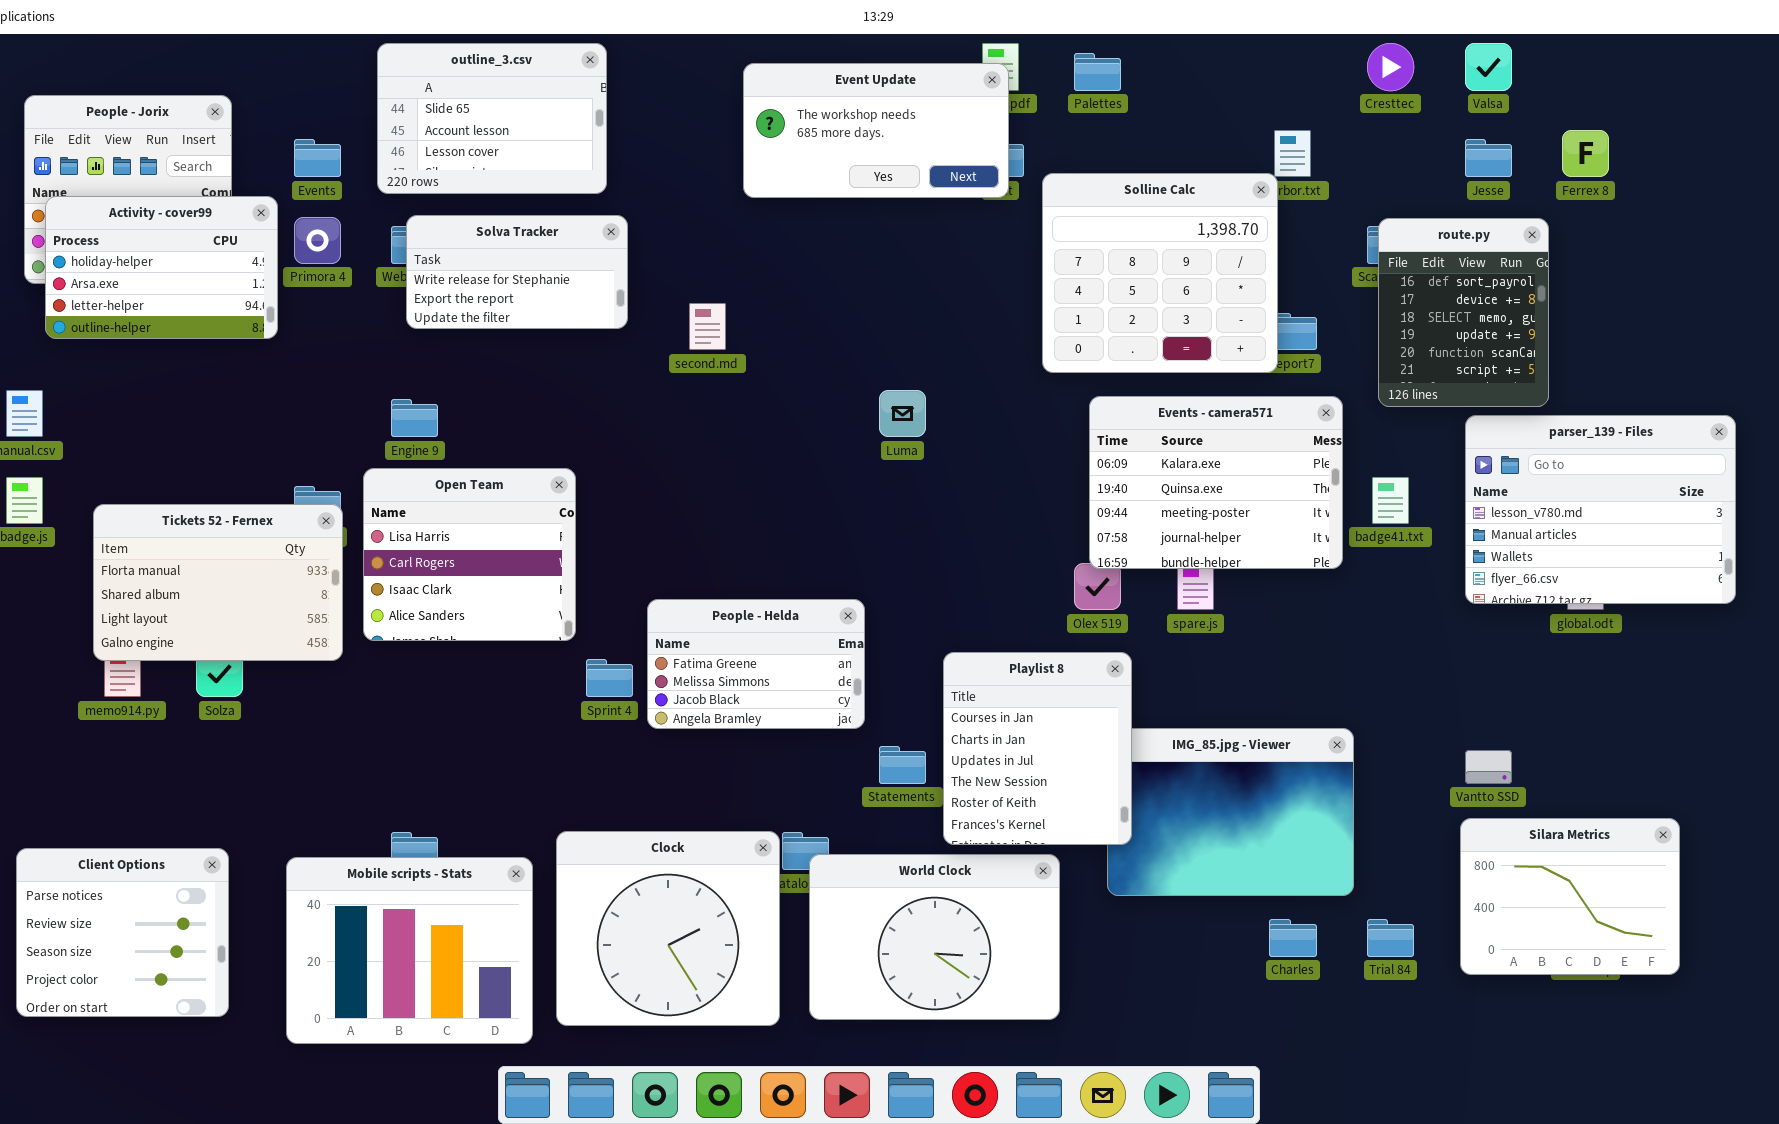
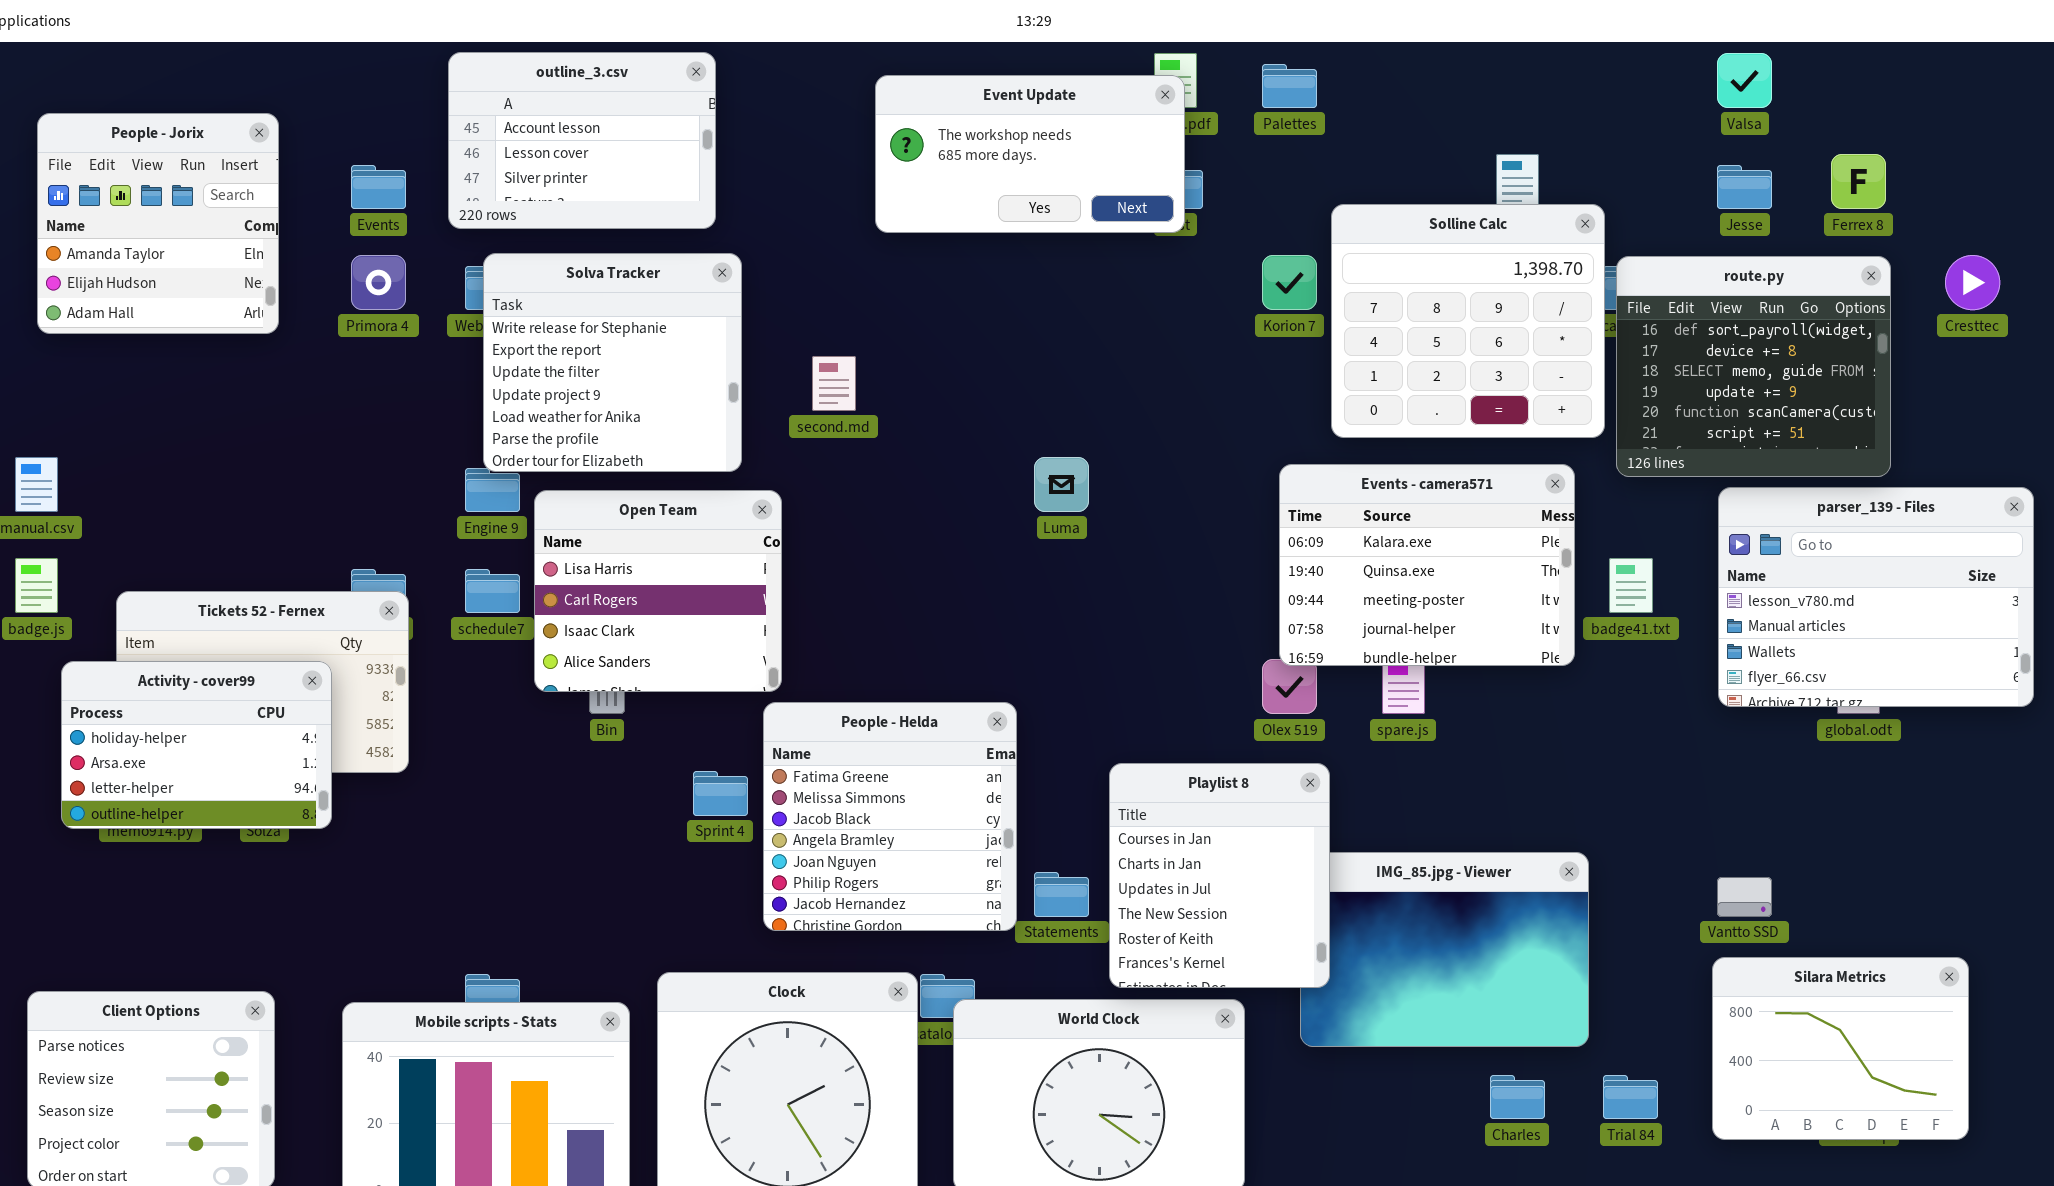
outline_3.csv: [377,43,607,194] -> [448,52,716,229], scrolled down 1 row
Cresttec: [1367,43,1414,91] -> [1945,255,2000,310], moved
Solline Calc: [1042,173,1278,373] -> [1331,204,1605,438], moved
Activity - cover99: [45,196,278,339] -> [61,661,332,829], moved
Solva Tracker: [406,215,628,329] -> [483,253,742,472], resized
route.py: [1378,218,1549,407] -> [1616,256,1891,477], resized
Open Team: [363,468,576,641] -> [534,490,782,692], moved
People - Helda: [647,599,865,729] -> [763,702,1017,931], resized

